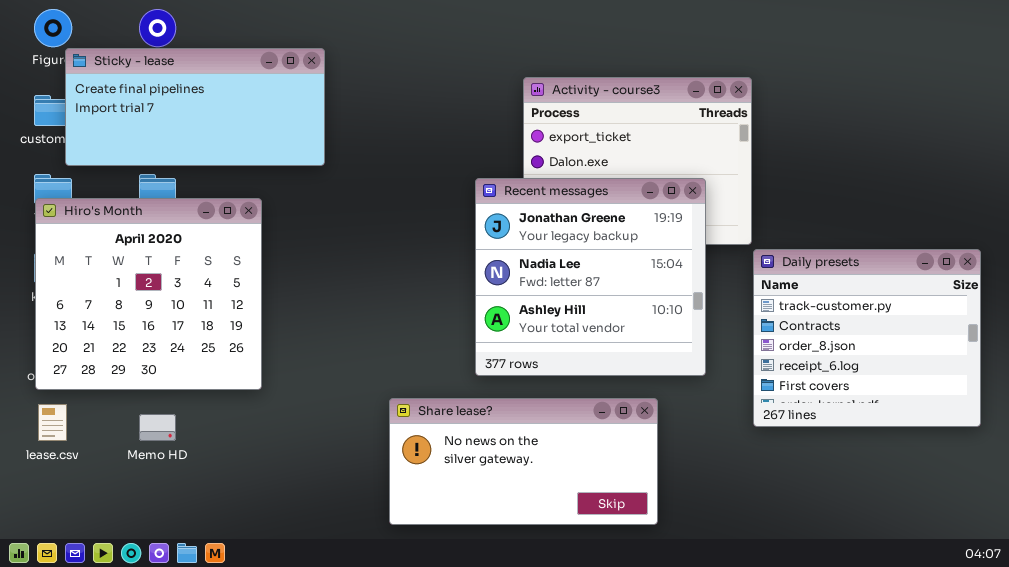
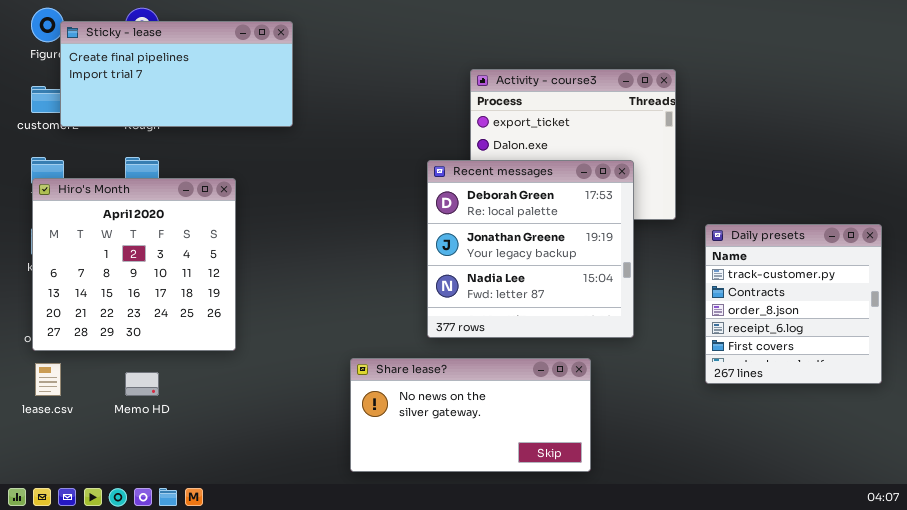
Sticky - lease: [65,48,325,166] -> [60,21,293,127], moved
Recent messages: [475,178,706,376] -> [427,160,634,338], scrolled up 1 row
Daily presets: [753,249,981,427] -> [705,224,882,384], resized

